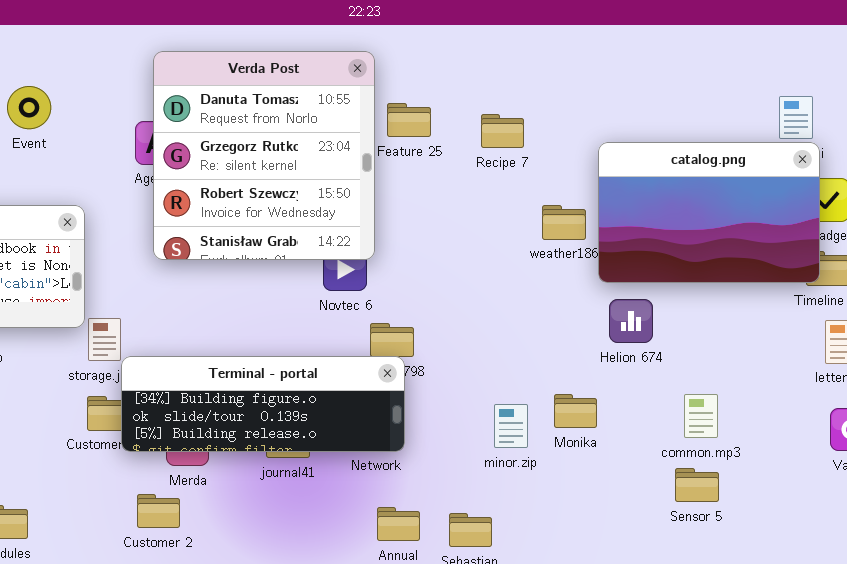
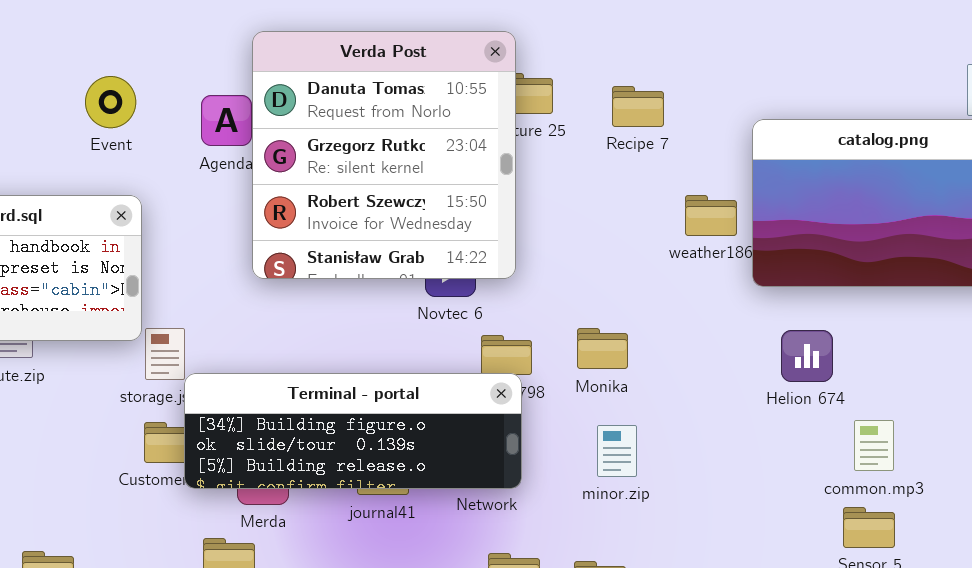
Verda Post: [153,51,375,260] -> [252,31,516,279], moved
Event: [7,86,51,129] -> [85,76,136,128], moved
Helion 674: [609,299,653,343] -> [781,330,833,382], moved
Monika: [554,394,597,428] -> [577,328,628,369], moved
minor.zip: [494,404,528,448] -> [597,425,637,477], moved

